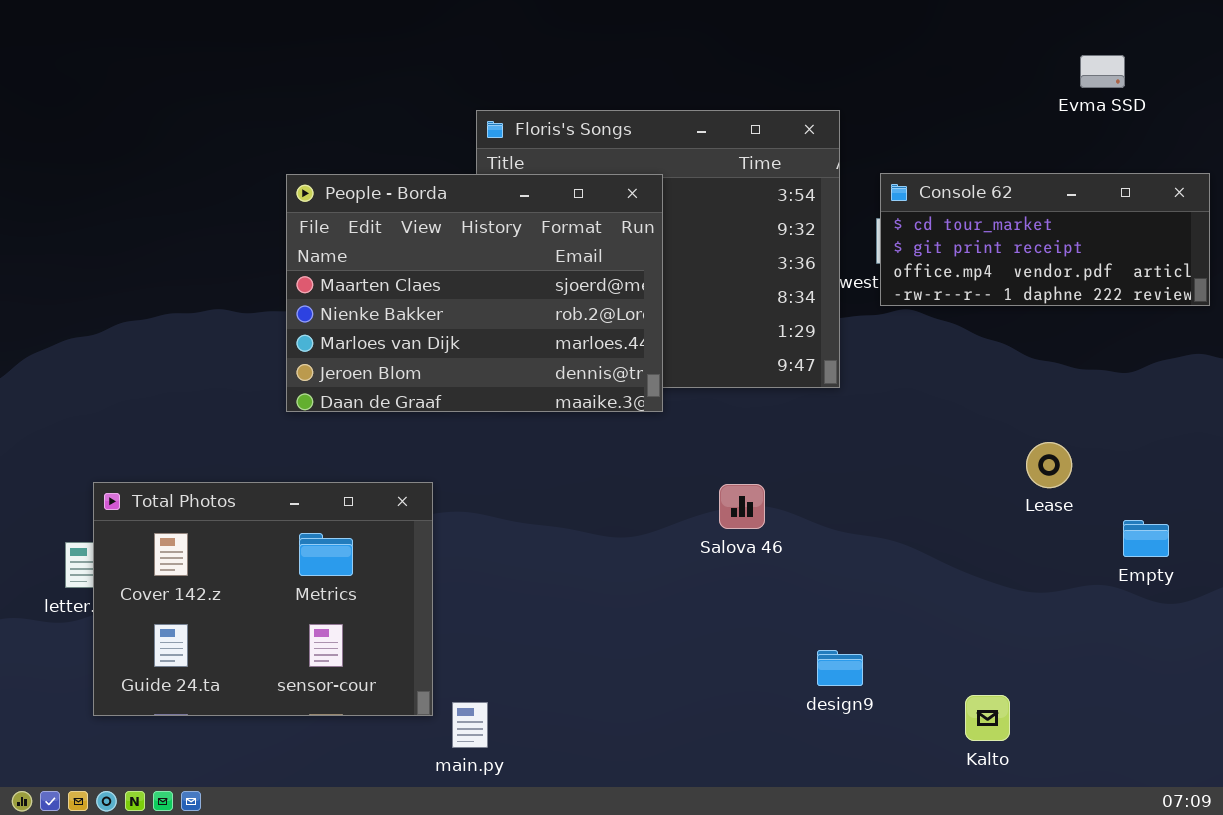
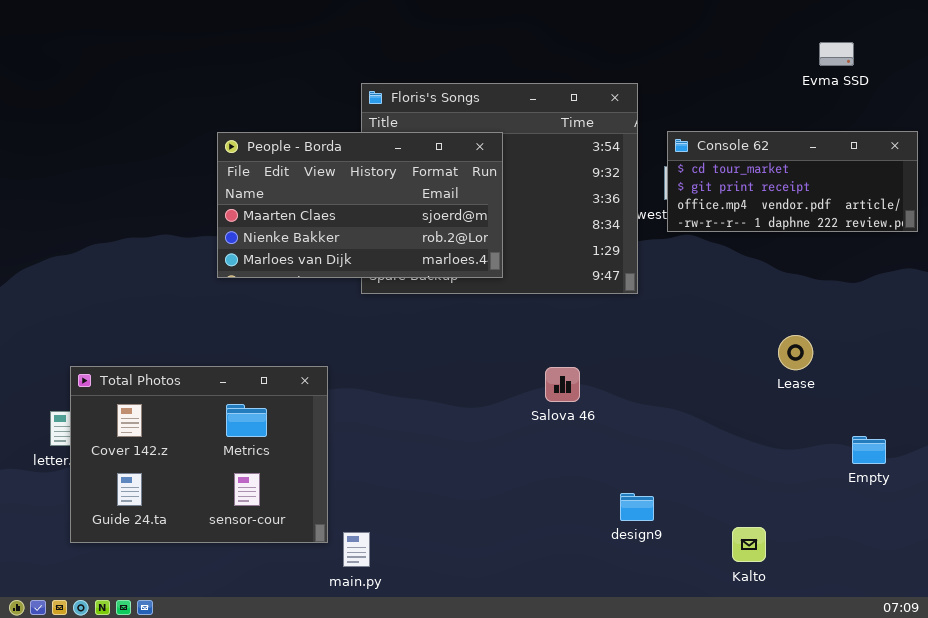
People - Borda: [286,174,663,412] -> [217,132,503,278], resized
Empty: [1123,520,1169,557] -> [852,436,886,464], moved

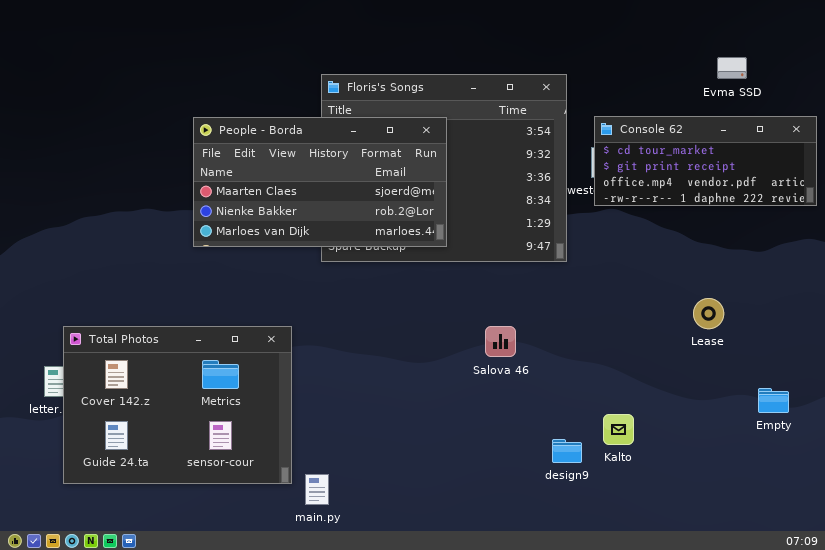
Evma SSD: [819,42,854,66] -> [717,57,747,79], moved
Kalto: [732,527,766,562] -> [603,414,634,445], moved

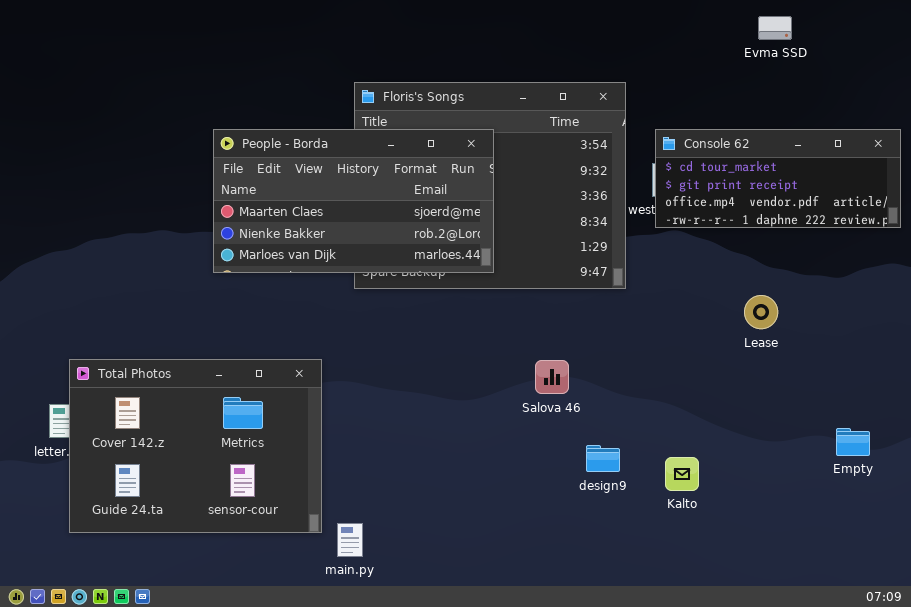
Evma SSD: [717,57,747,79] -> [758,16,792,40], moved
Lease: [693,298,724,329] -> [744,295,778,329], moved
design9: [552,439,582,463] -> [586,445,620,472], moved

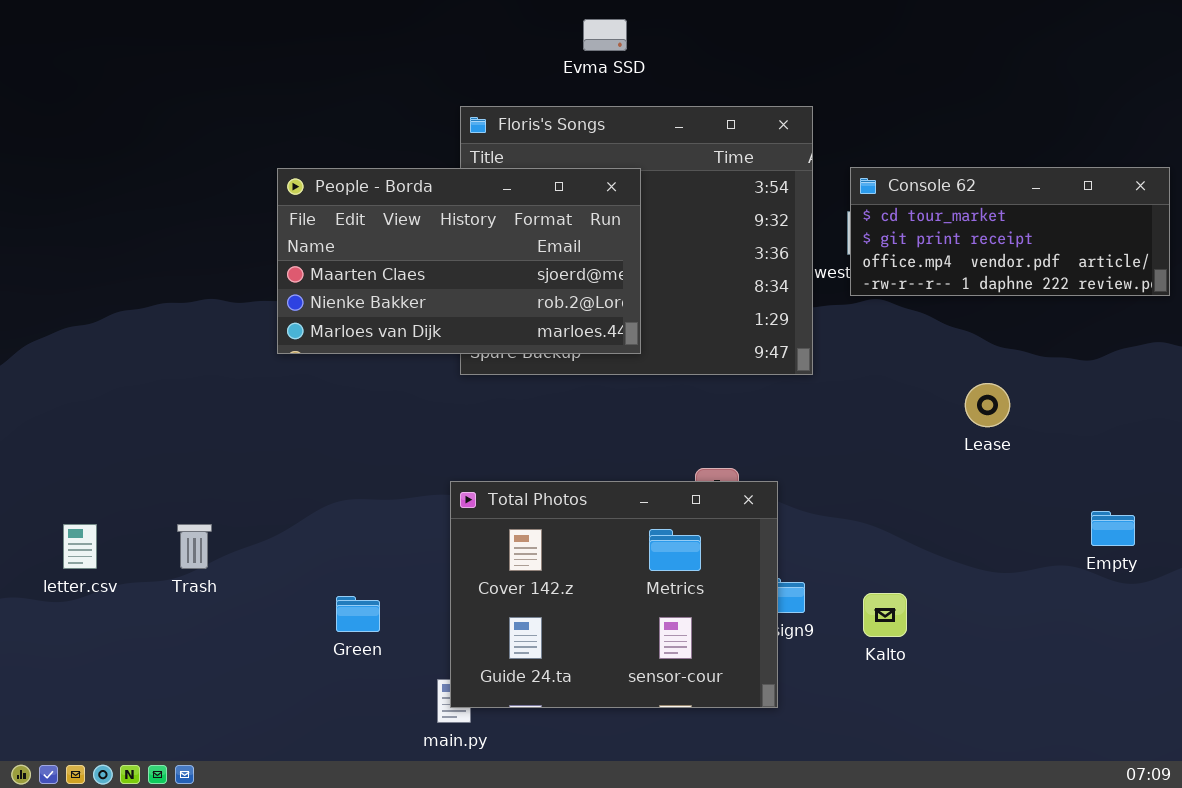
Evma SSD: [758,16,792,40] -> [583,19,627,51], moved
Total Photos: [69,359,322,533] -> [450,481,778,708], moved
Empty: [836,428,870,456] -> [1091,511,1135,546], moved

